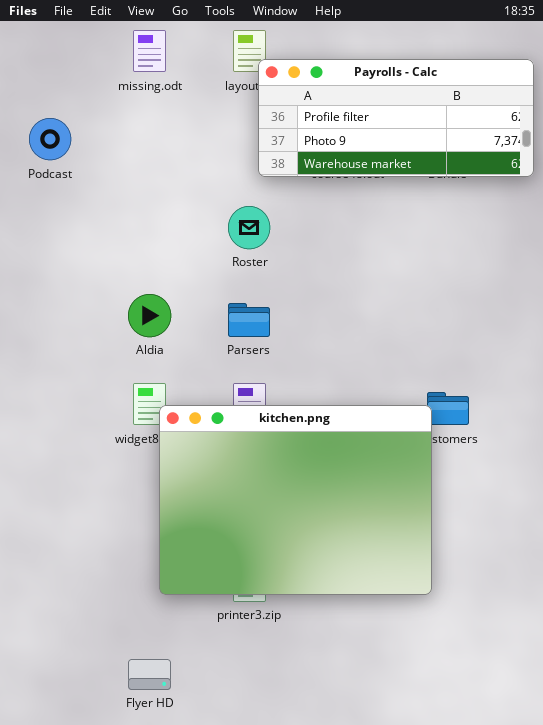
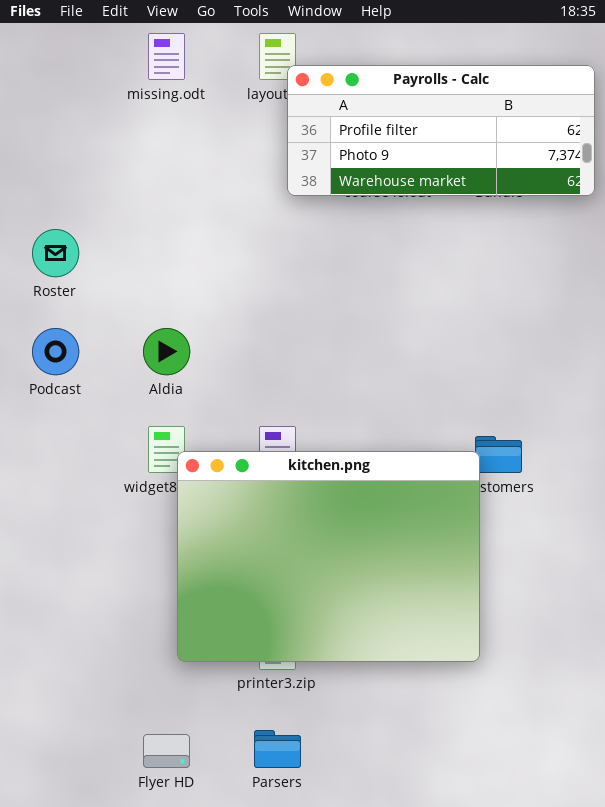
Podcast: [29,118,71,160] -> [32,328,79,375], moved
Roster: [228,206,270,249] -> [32,229,79,277], moved
Parsers: [228,303,270,337] -> [254,730,301,768], moved

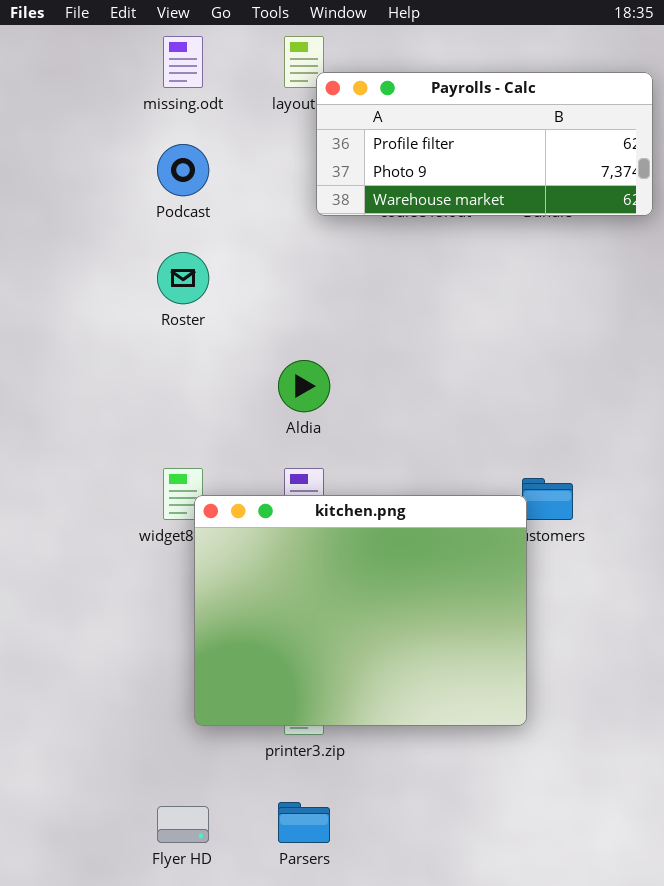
Roster: [32,229,79,277] -> [157,252,209,304], moved
Podcast: [32,328,79,375] -> [157,144,209,196], moved
Aldia: [143,328,190,375] -> [278,360,330,412], moved

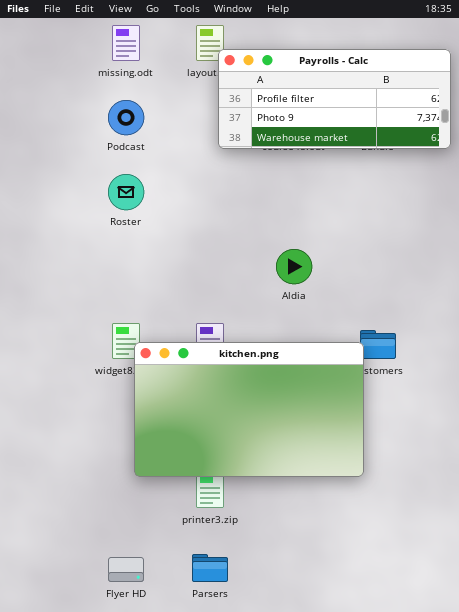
Aldia: [278,360,330,412] -> [276,249,312,284], moved
kitchen.png: [194,495,527,726] -> [134,342,364,477], resized

